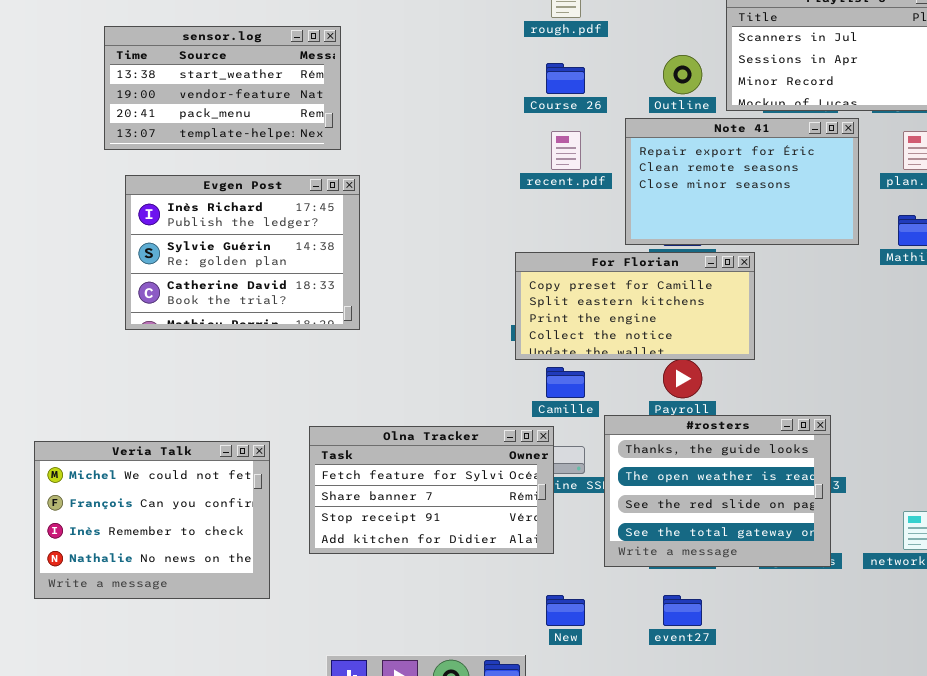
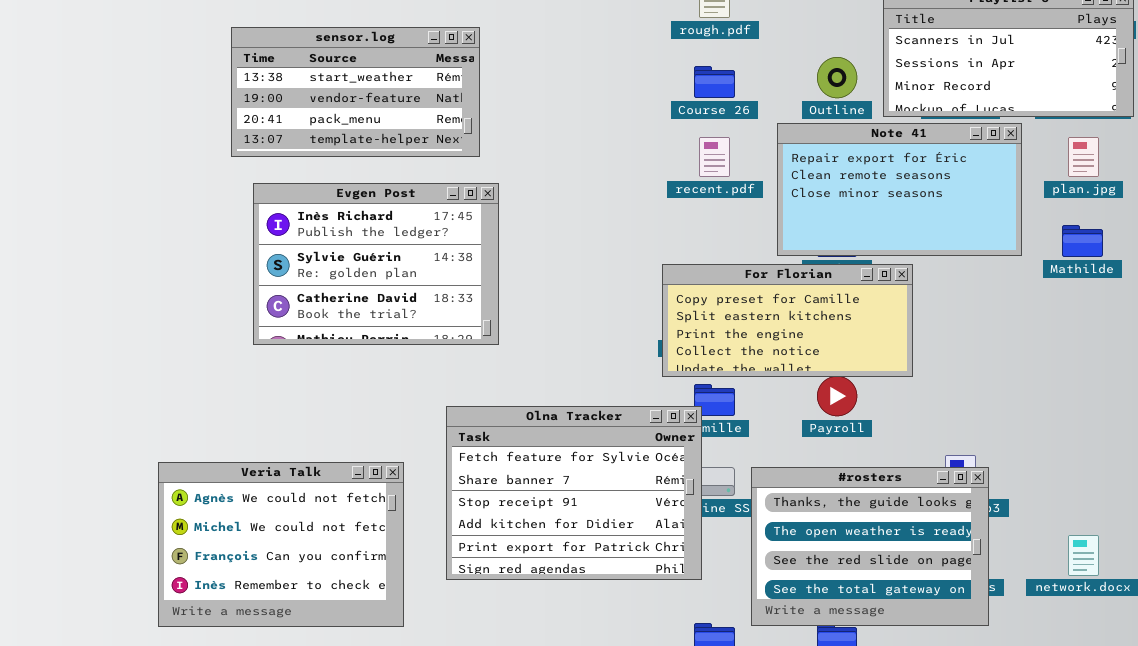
#rosters: [604,415,831,567] -> [751,467,989,626], moved
Olna Tracker: [309,426,554,554] -> [446,406,702,580], resized
Veria Talk: [34,441,270,599] -> [158,462,404,627], scrolled up 1 row

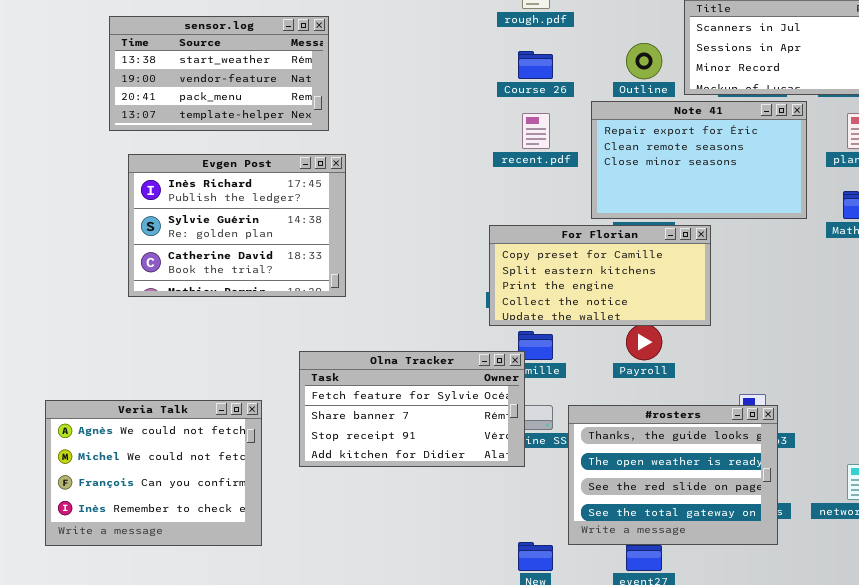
Olna Tracker: [446,406,702,580] -> [299,351,525,467], resized

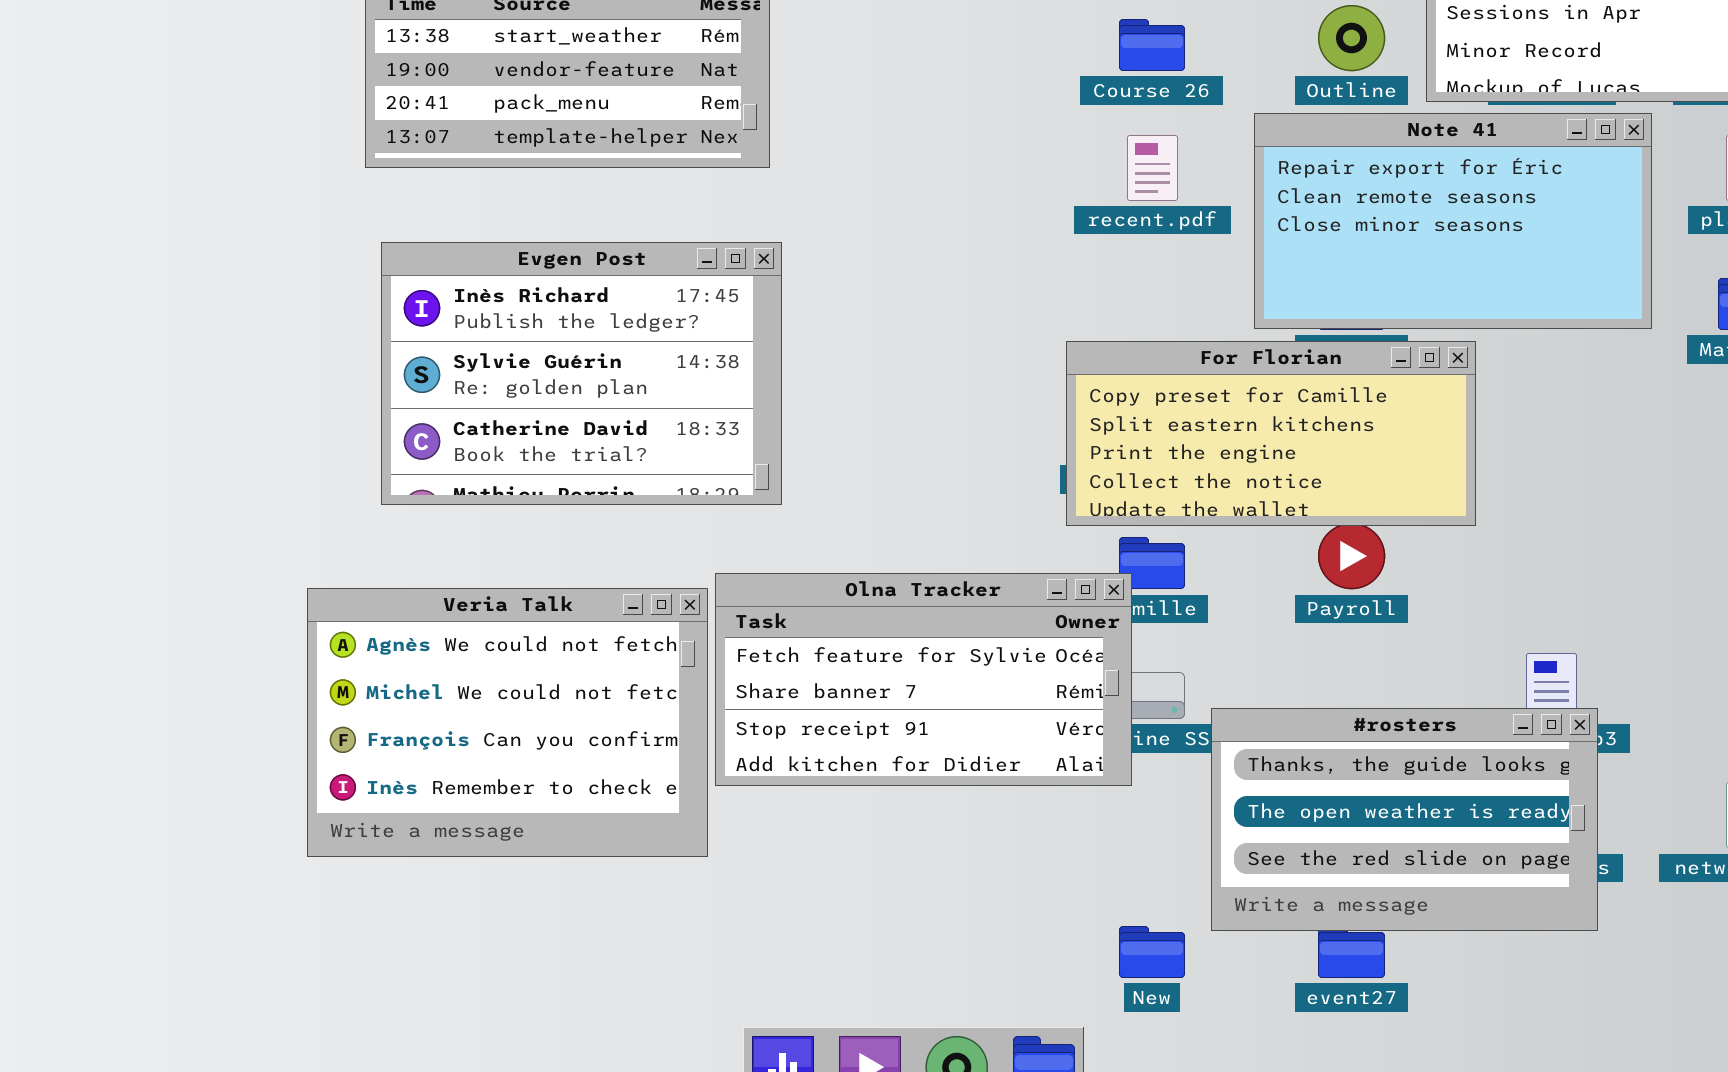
Evgen Post: [128,154,346,297] -> [381,242,782,505], moved
Veria Talk: [45,400,262,546] -> [307,588,708,857], moved
#rosters: [568,405,778,545] -> [1211,708,1598,931], resized

